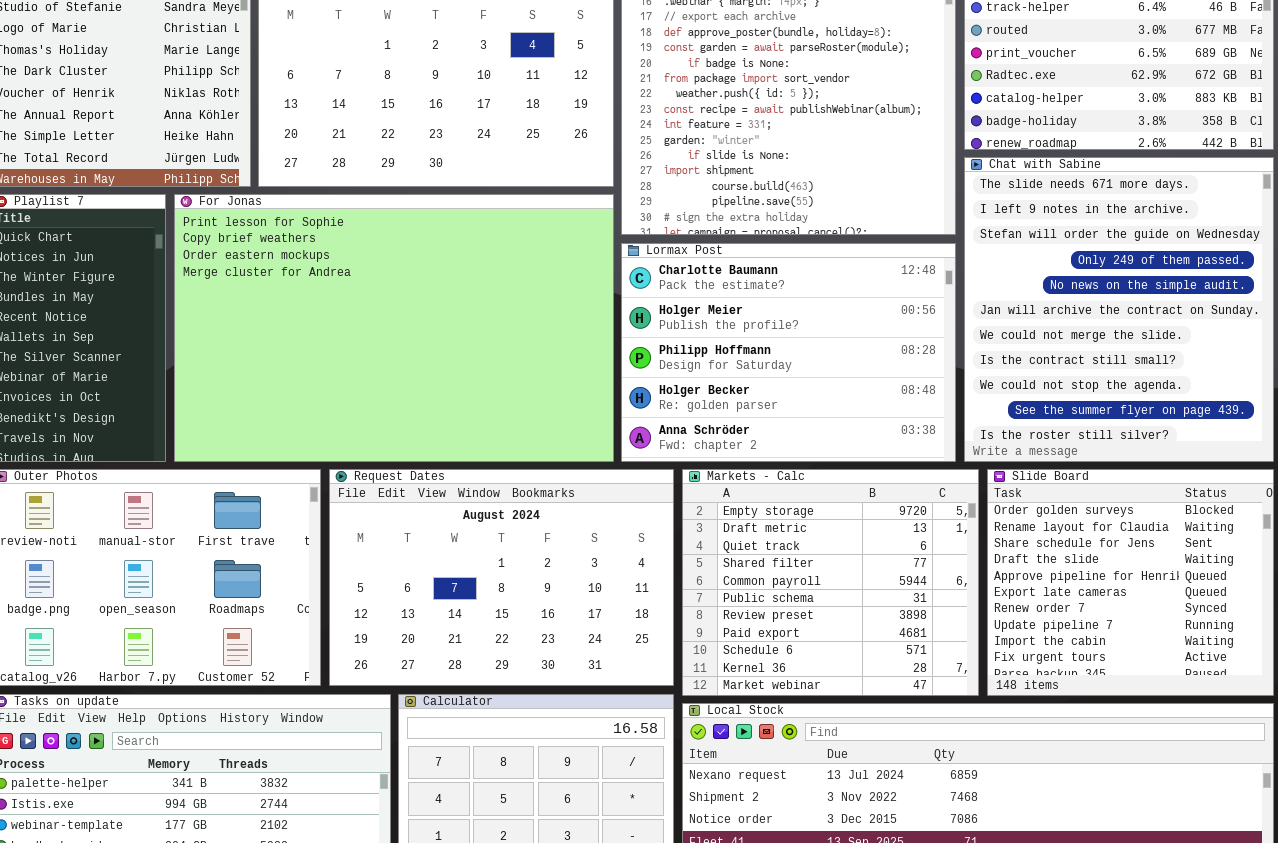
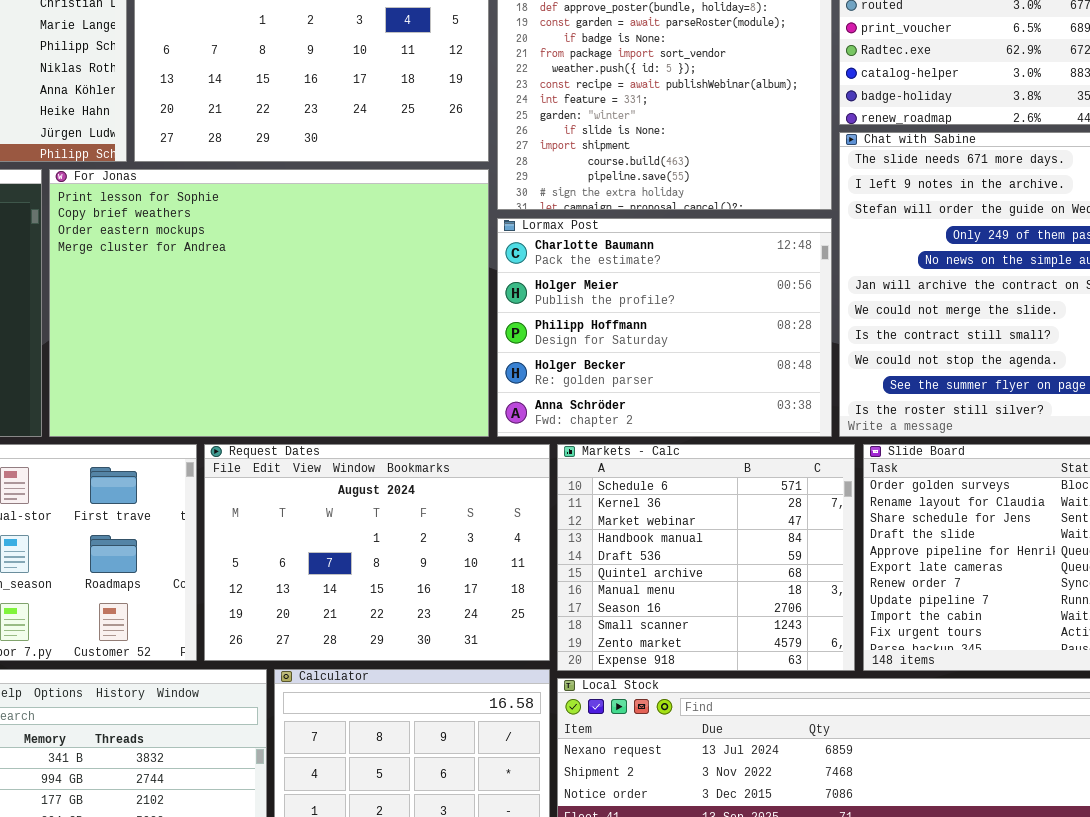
Markets - Calc: [682,469,979,696] -> [557,444,855,671], scrolled down 8 rows

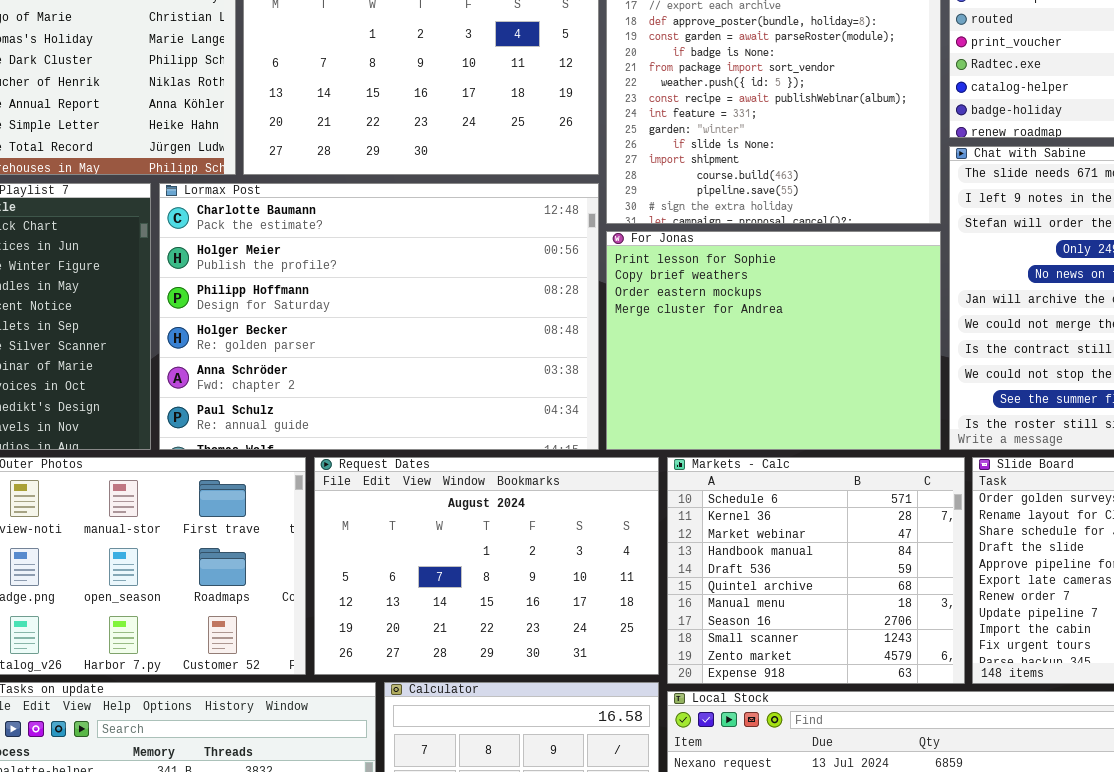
For Jonas: [49,169,489,437] -> [606,231,941,450], moved, resized
Lormax Post: [497,218,832,437] -> [159,183,599,450], moved, resized

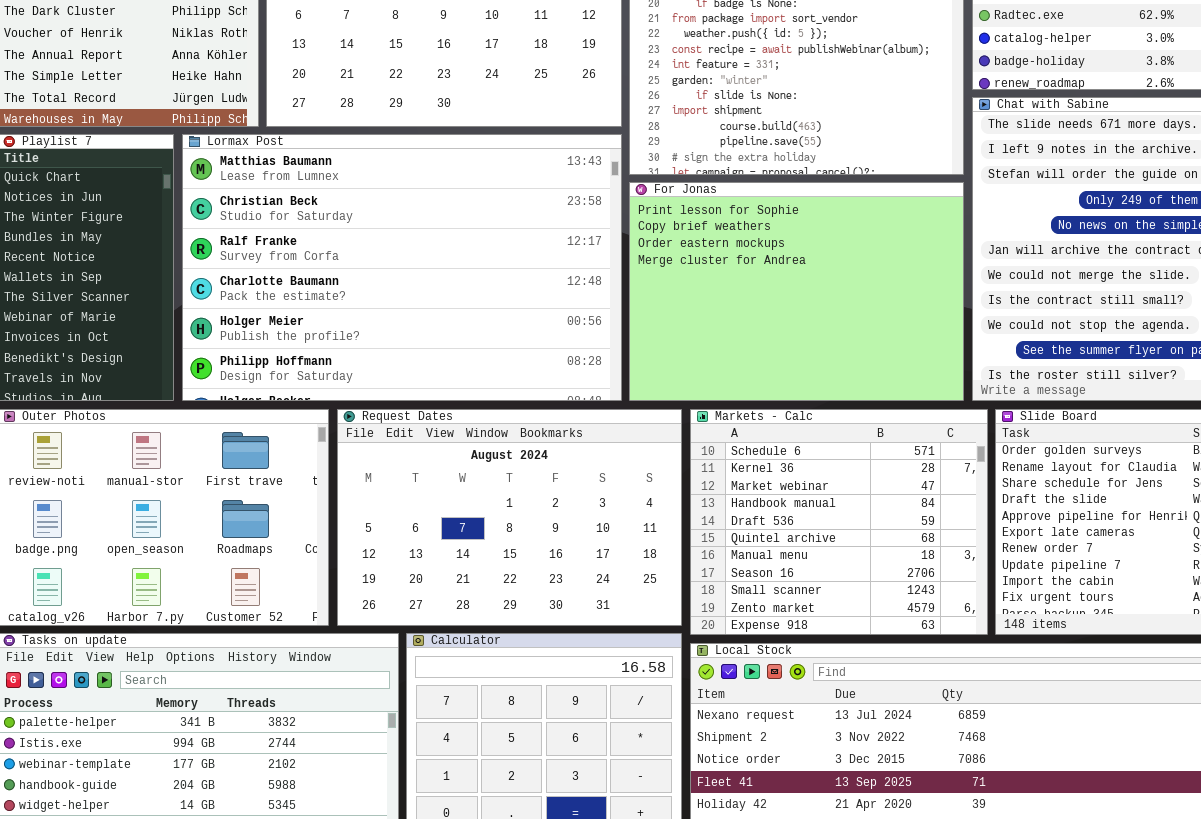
Lormax Post: [159,183,599,450] -> [182,134,622,401], scrolled up 3 rows

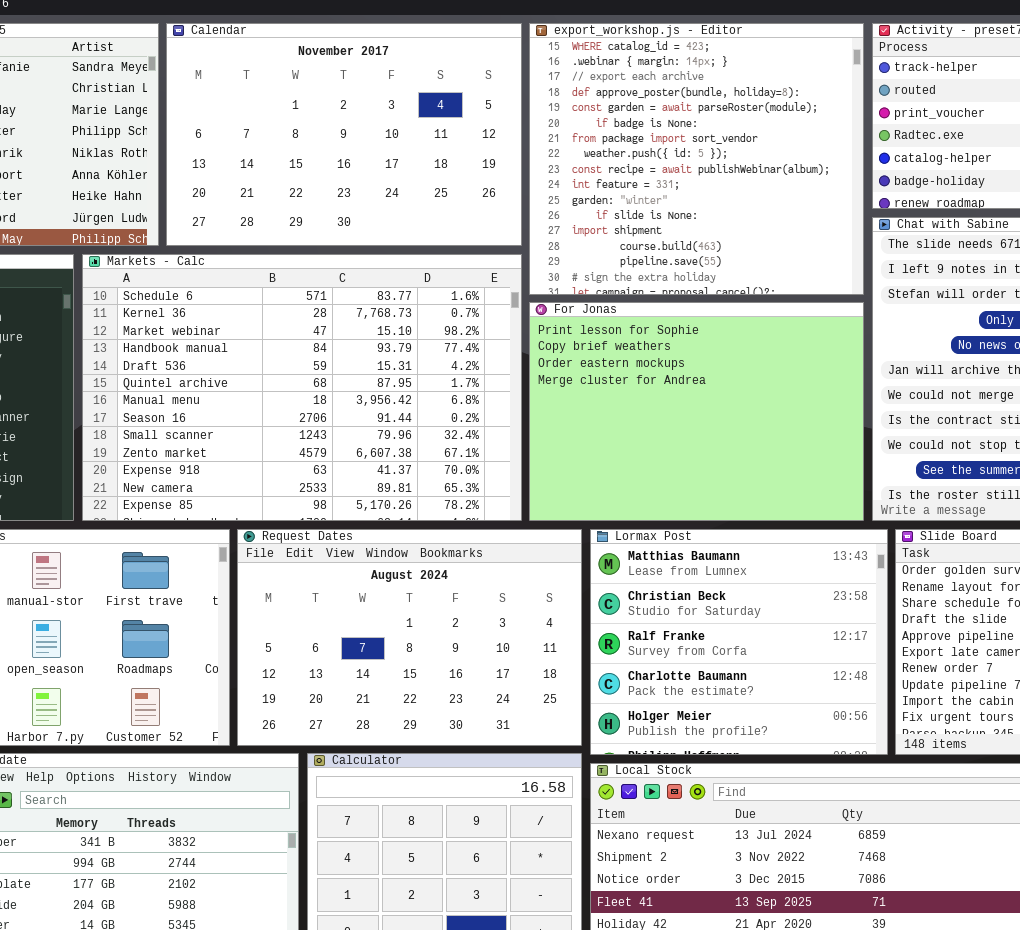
Lormax Post: [182,134,622,401] -> [590,529,888,755], moved, resized
Markets - Calc: [690,409,988,635] -> [82,254,522,521], moved, resized

